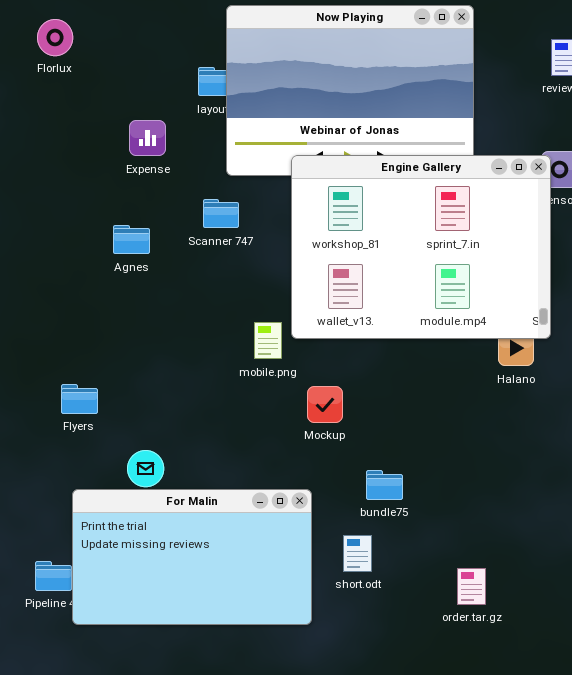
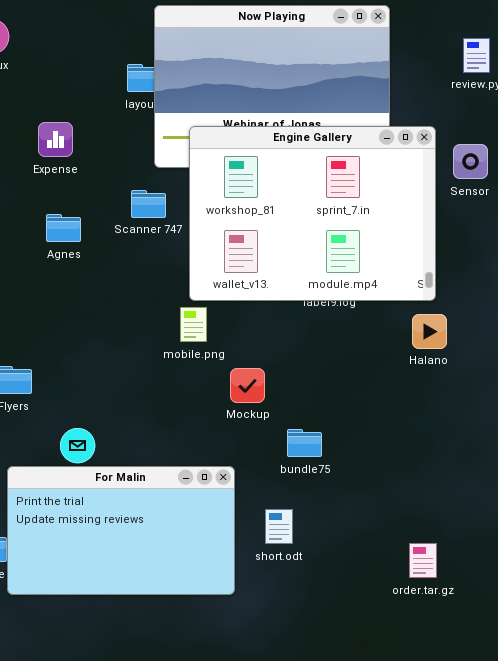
Expense: [129,120,166,156] -> [38,122,73,157], moved
Engine Gallery: [291,155,551,339] -> [189,126,436,301], moved
bundle75: [366,470,403,500] -> [287,429,322,457], moved
order.tar.gz: [457,568,486,605] -> [409,543,437,578], moved

